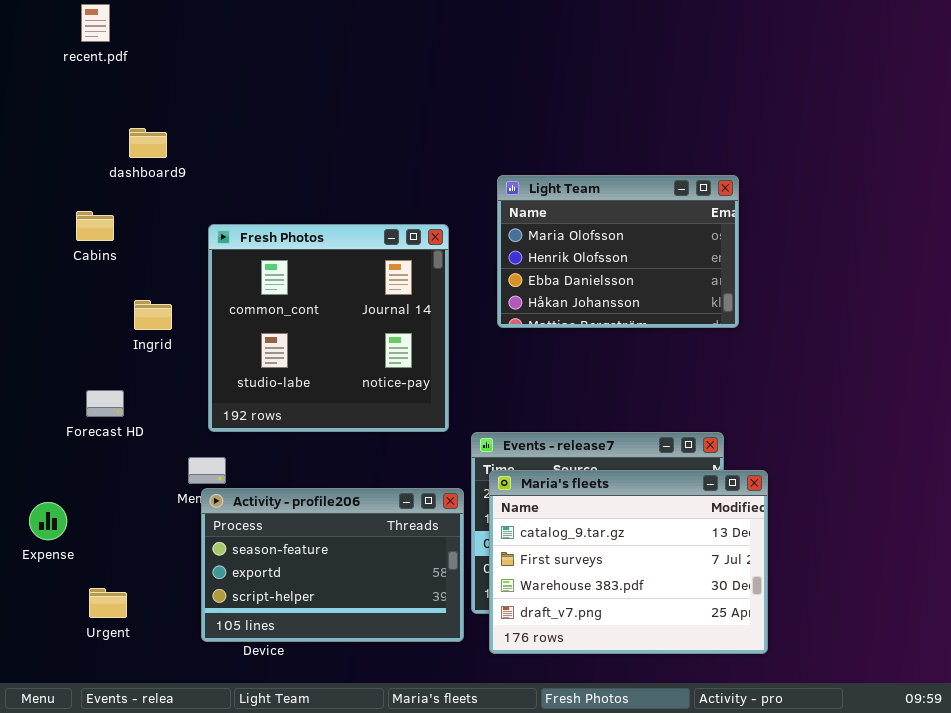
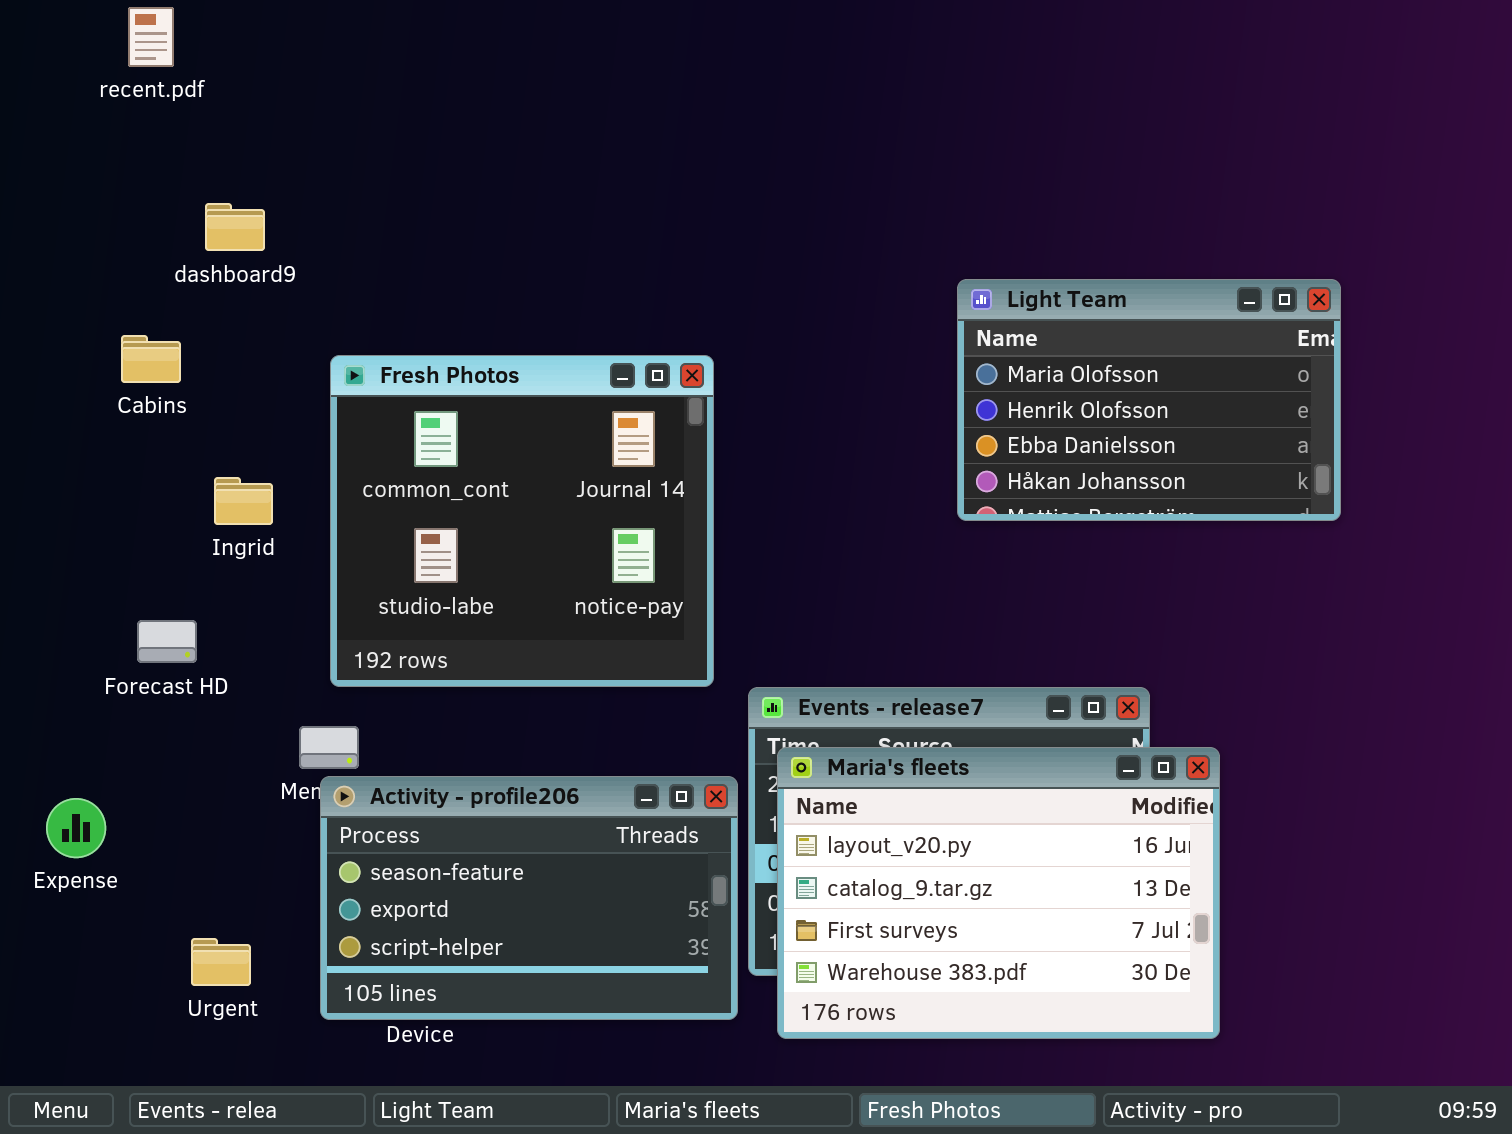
Light Team: [497,175,739,328] -> [957,279,1341,521], moved
Maria's fleets: [489,470,768,654] -> [777,747,1220,1039], scrolled up 1 row
Urgent: [89,588,127,618] -> [191,938,251,986], moved

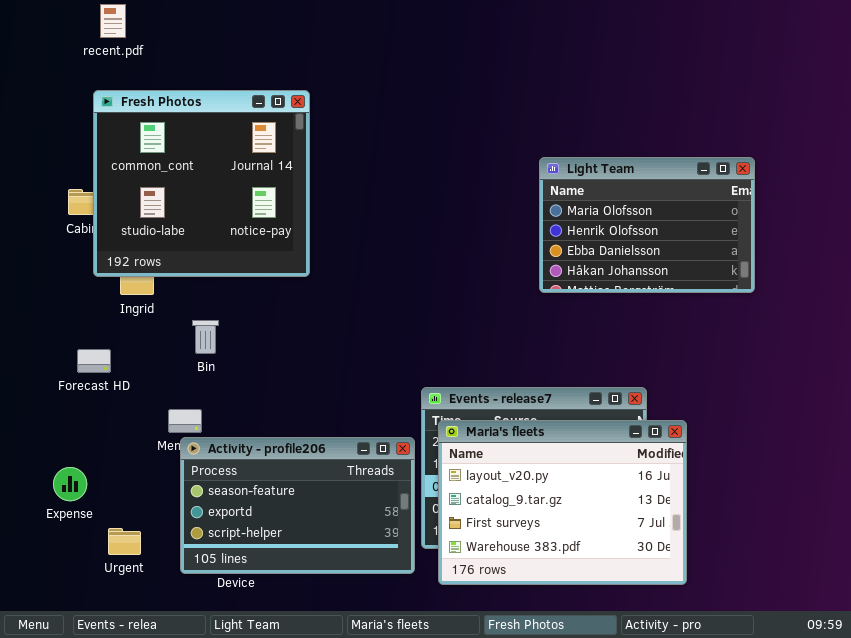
recent.pdf: [128,7,174,67] -> [100,4,126,38], moved
Fresh Photos: [330,355,714,687] -> [93,90,310,277], moved
Expense: [46,798,106,858] -> [53,467,87,501], moved

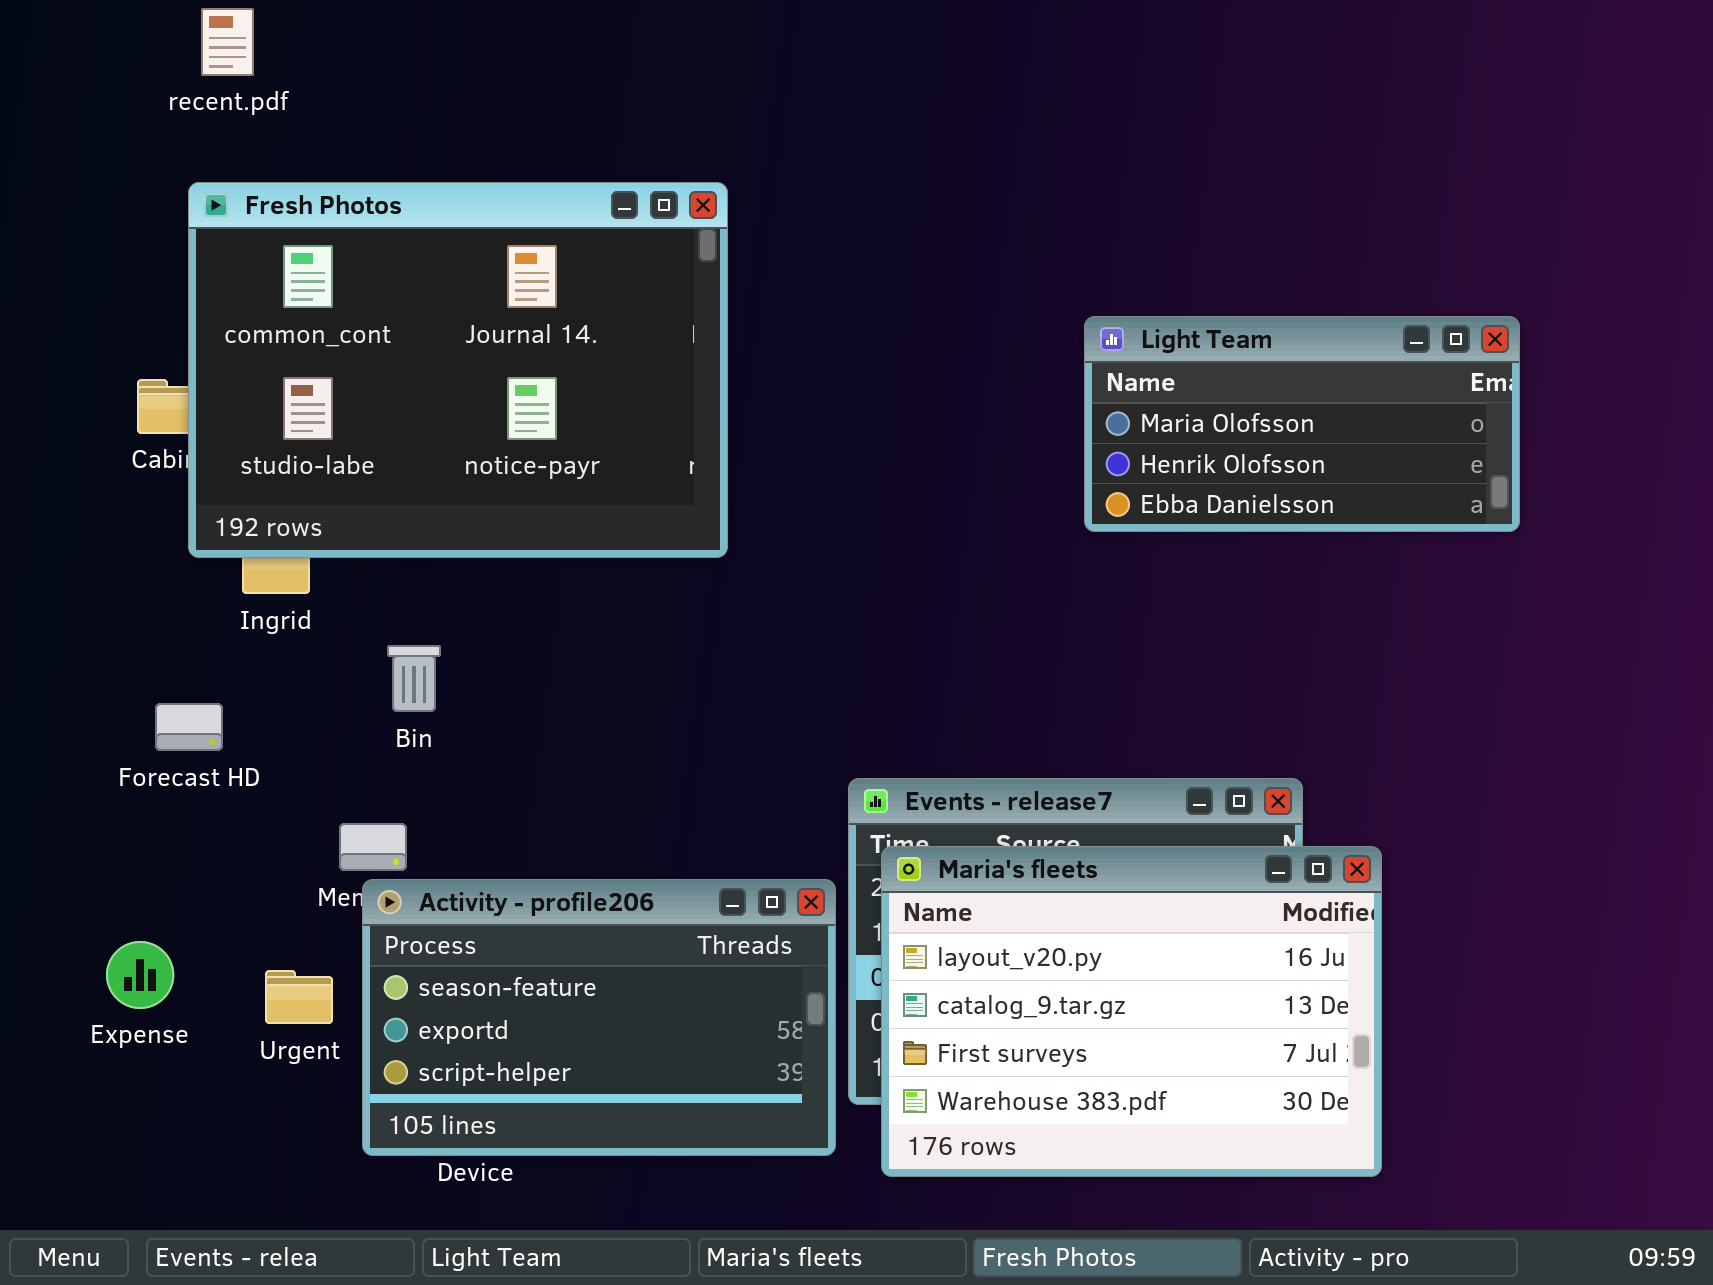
Fresh Photos: [93,90,310,277] -> [188,182,728,558], resized
Light Team: [539,157,755,293] -> [1084,316,1520,532], resized
Urgent: [108,528,141,555] -> [265,970,333,1024], moved

